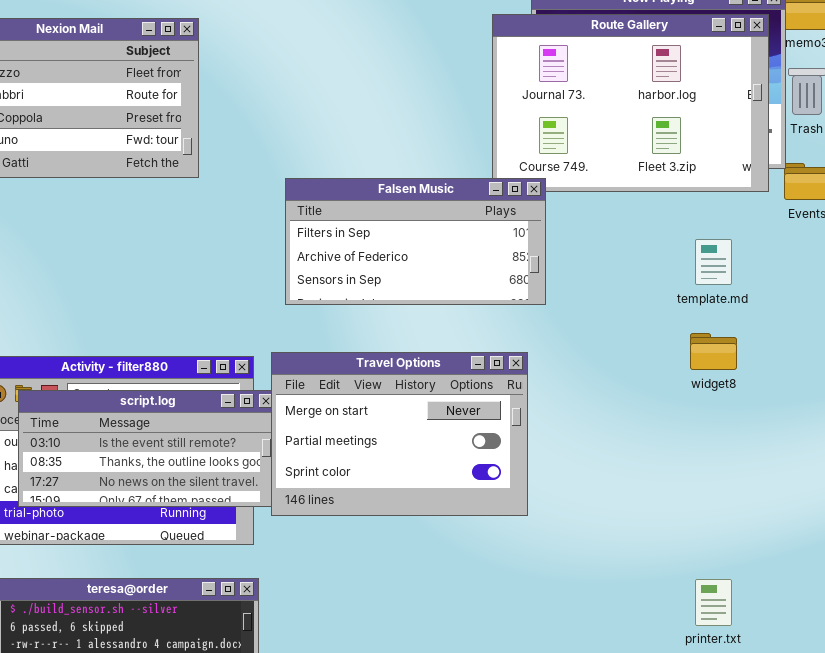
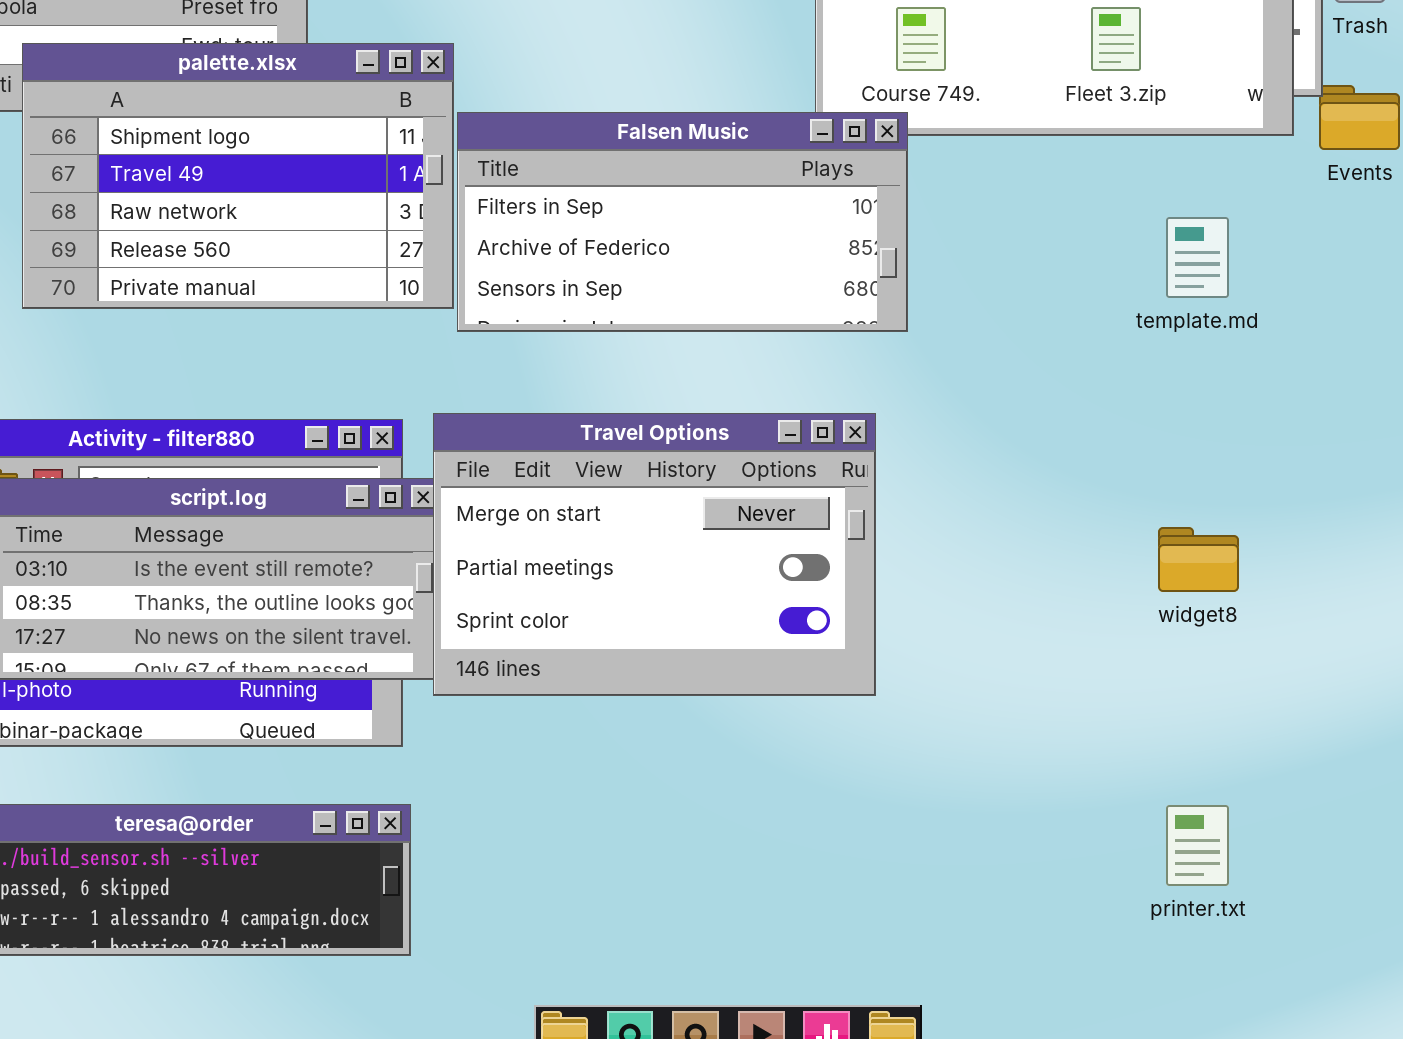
palette.xlsx: none -> [22,43,454,309], opened
widget8: [690,333,737,370] -> [1158,527,1239,592], moved

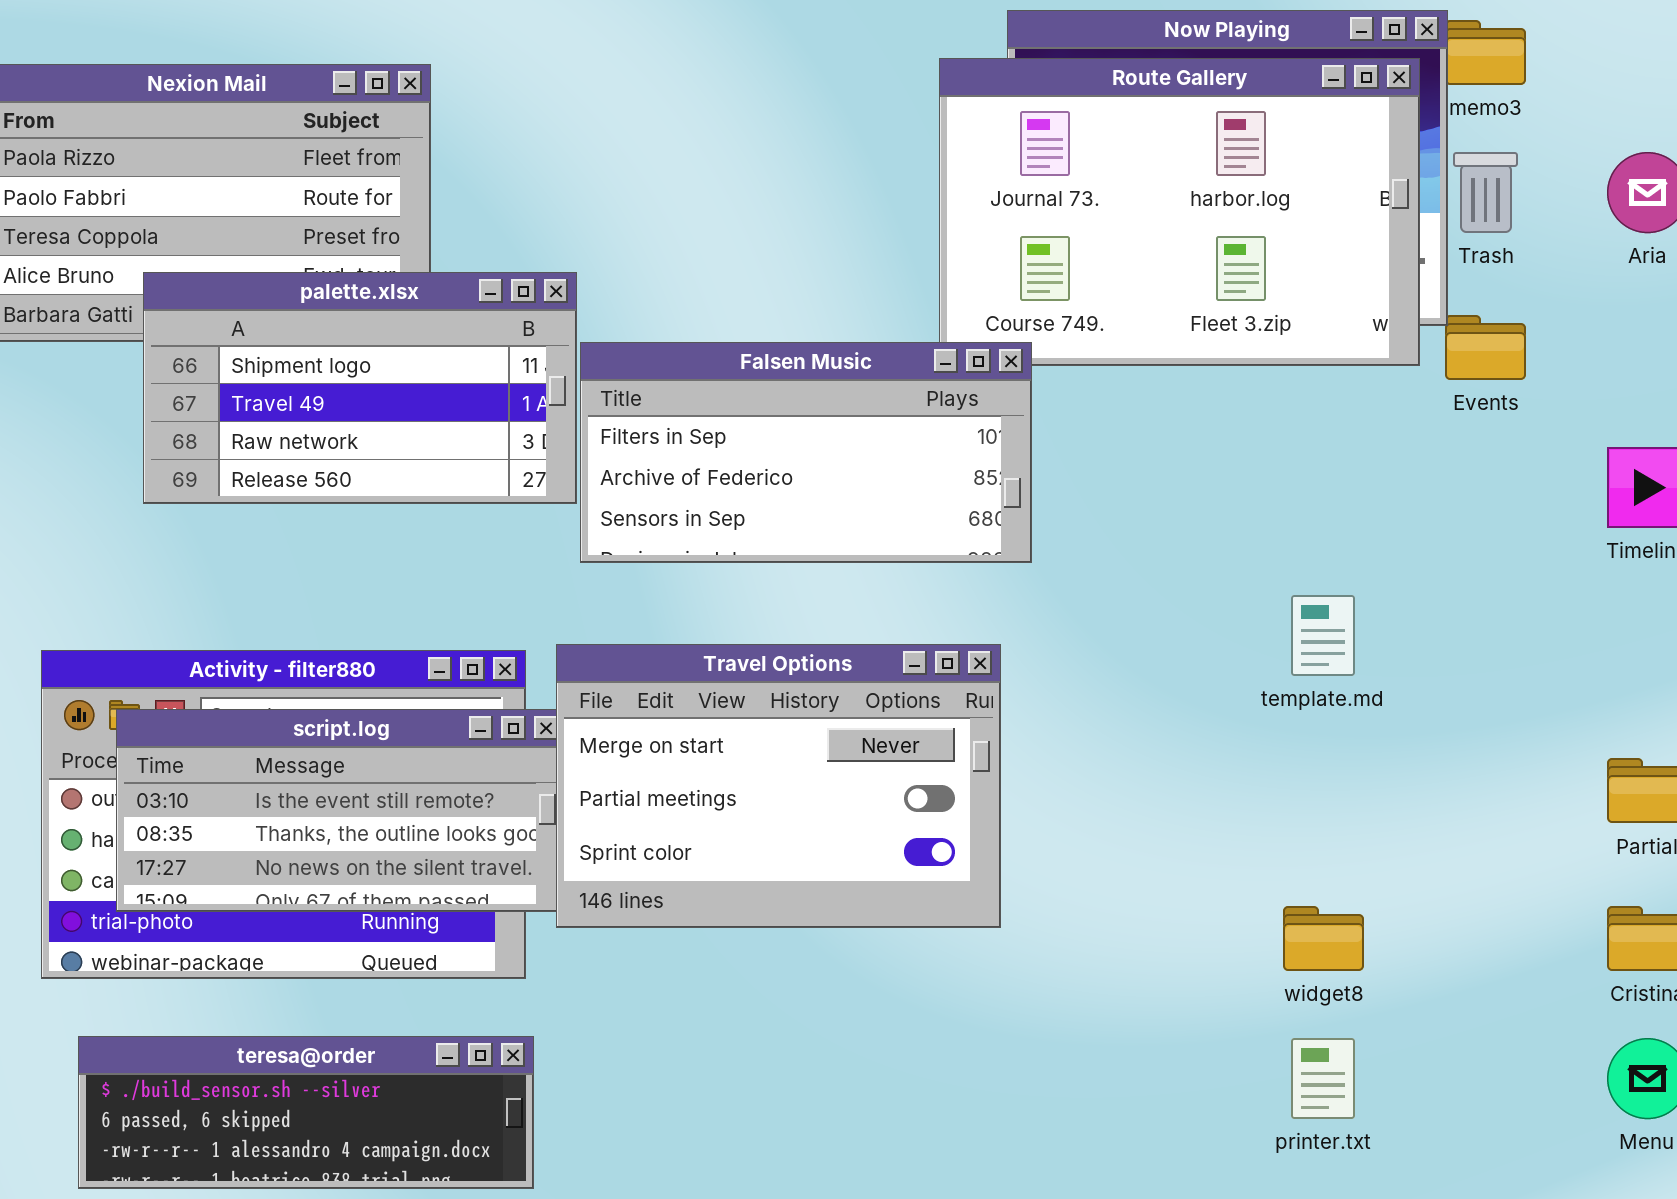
palette.xlsx: [22,43,454,309] -> [143,272,577,504], resized
template.md: [1166,217,1229,298] -> [1291,595,1355,676], moved
widget8: [1158,527,1239,592] -> [1283,906,1364,971], moved

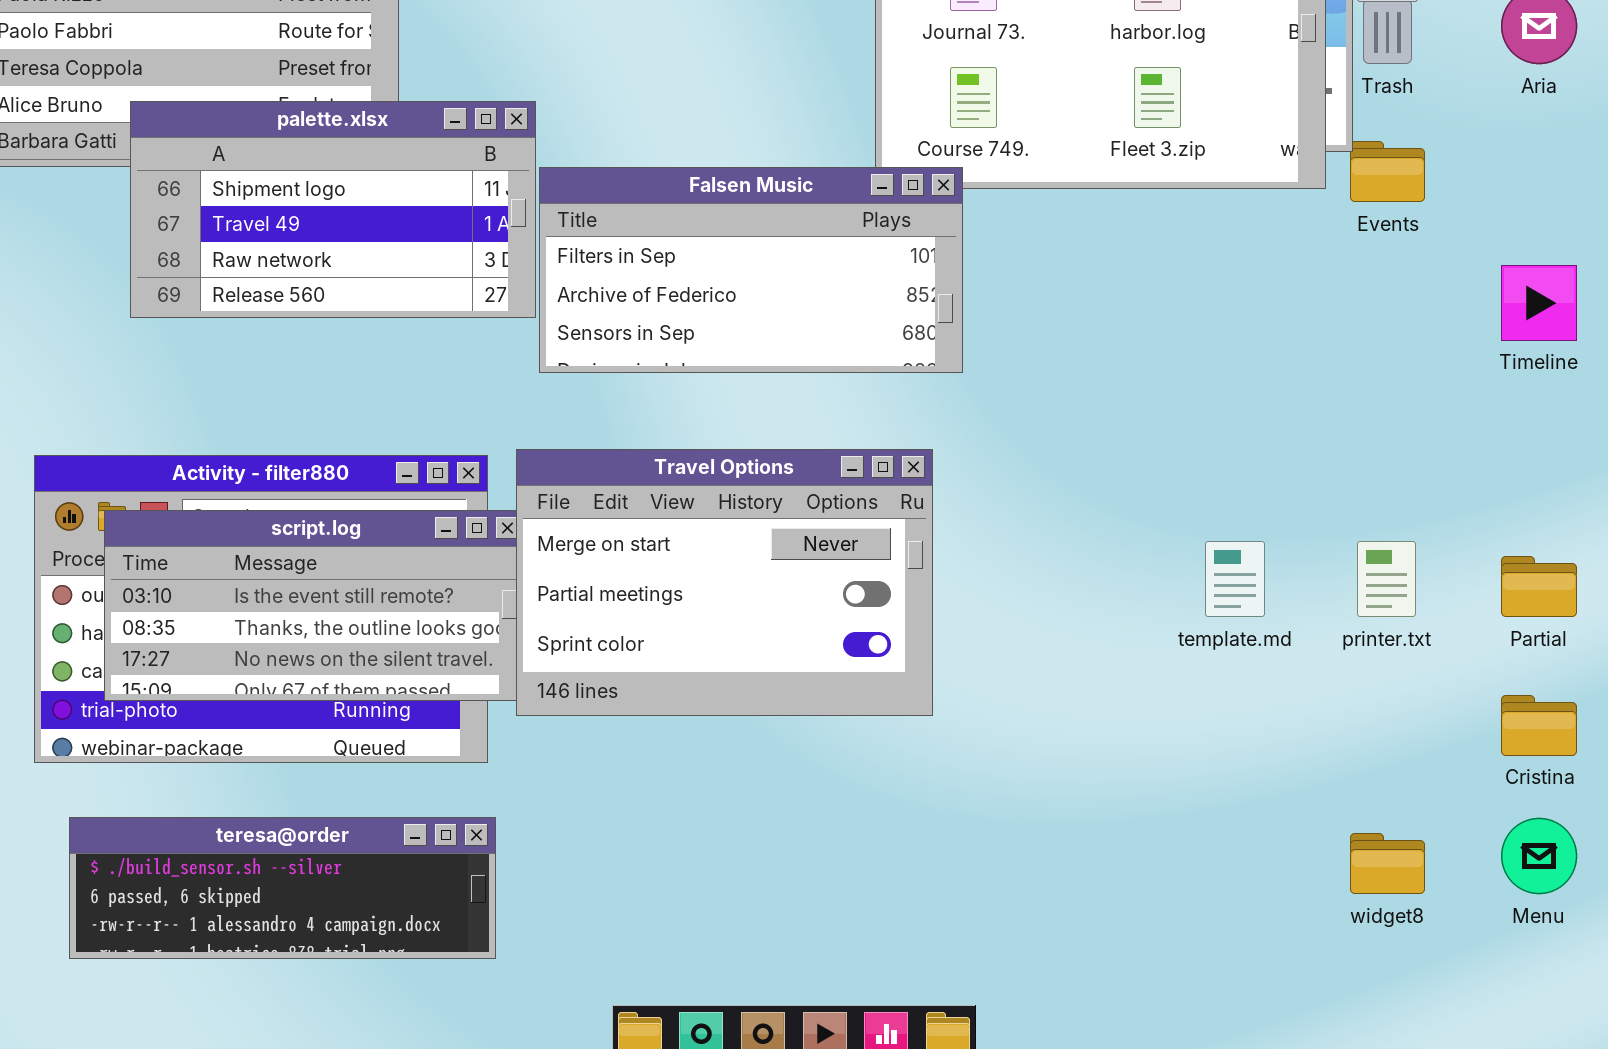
template.md: [1291,595,1355,676] -> [1205,541,1265,617], moved
widget8: [1283,906,1364,971] -> [1350,833,1425,894], moved
printer.txt: [1291,1038,1355,1119] -> [1357,541,1416,617], moved

